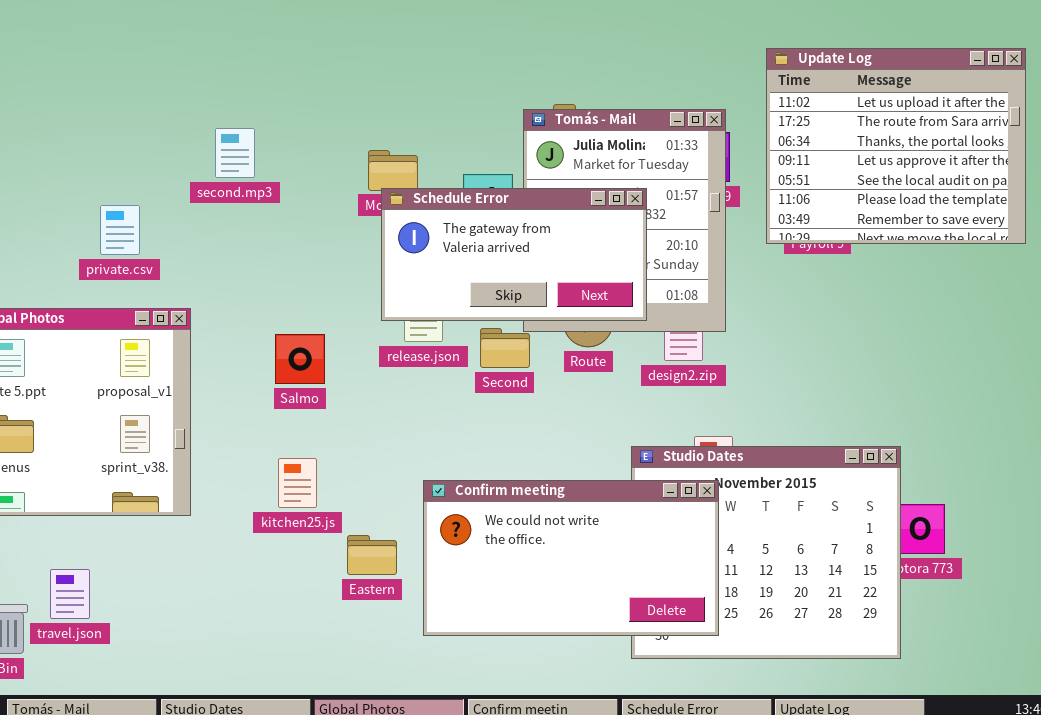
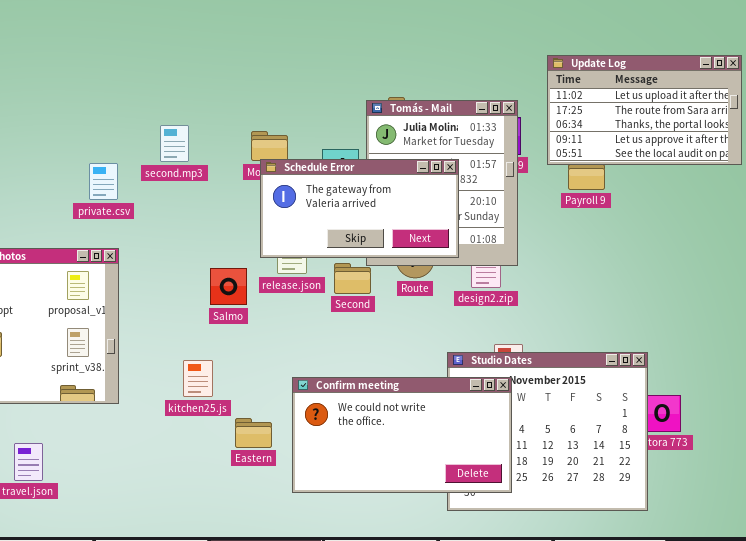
Update Log: [766,48,1026,244] -> [547,55,742,165], resized
second.mp3: [215,128,255,178] -> [160,125,189,162], moved
private.csv: [100,205,140,255] -> [89,163,118,200], moved
Salmo: [275,334,325,384] -> [210,268,247,305], moved

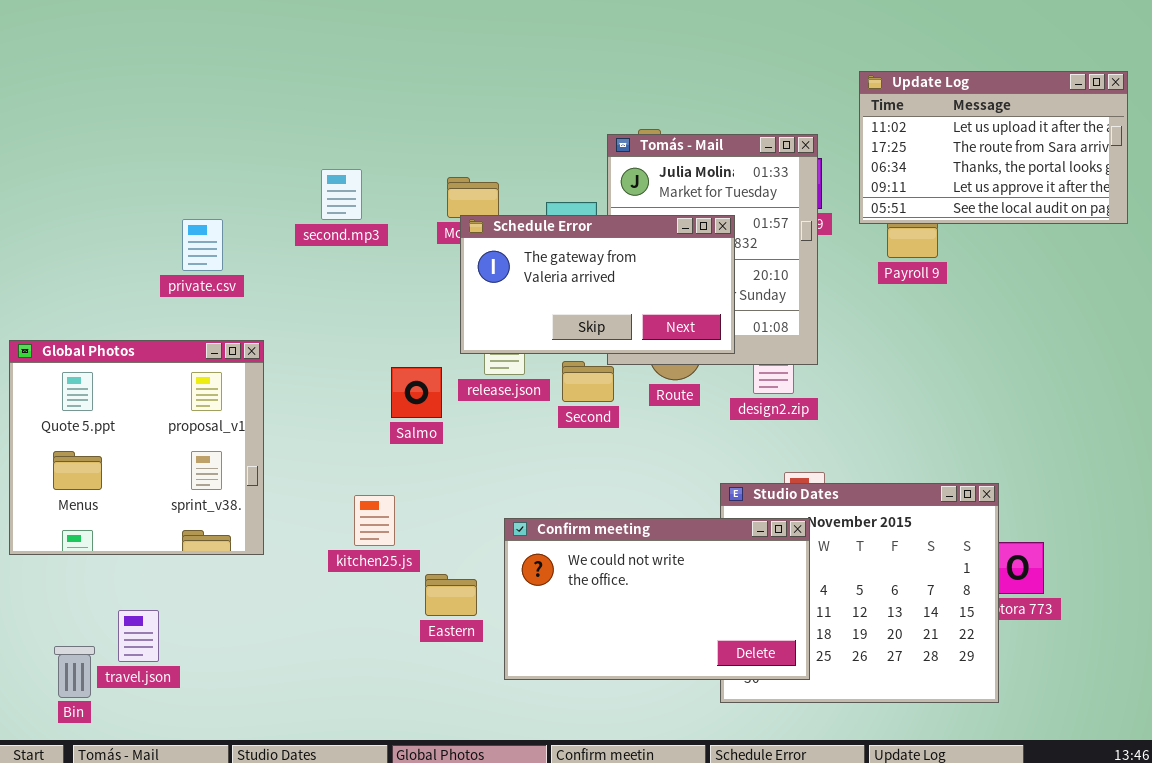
private.csv: [89,163,118,200] -> [182,219,223,271], moved

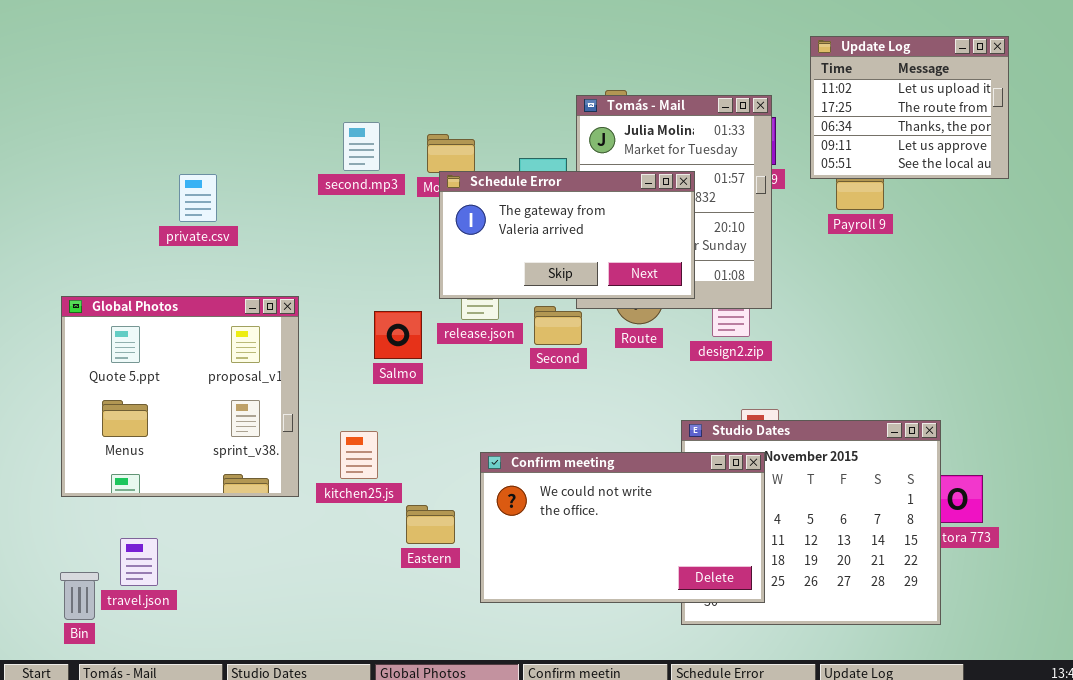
Update Log: [859,71,1128,224] -> [810,36,1009,179], resized
second.mp3: [321,169,362,220] -> [343,122,380,171], moved
Global Photos: [9,340,264,555] -> [61,296,299,497], moved

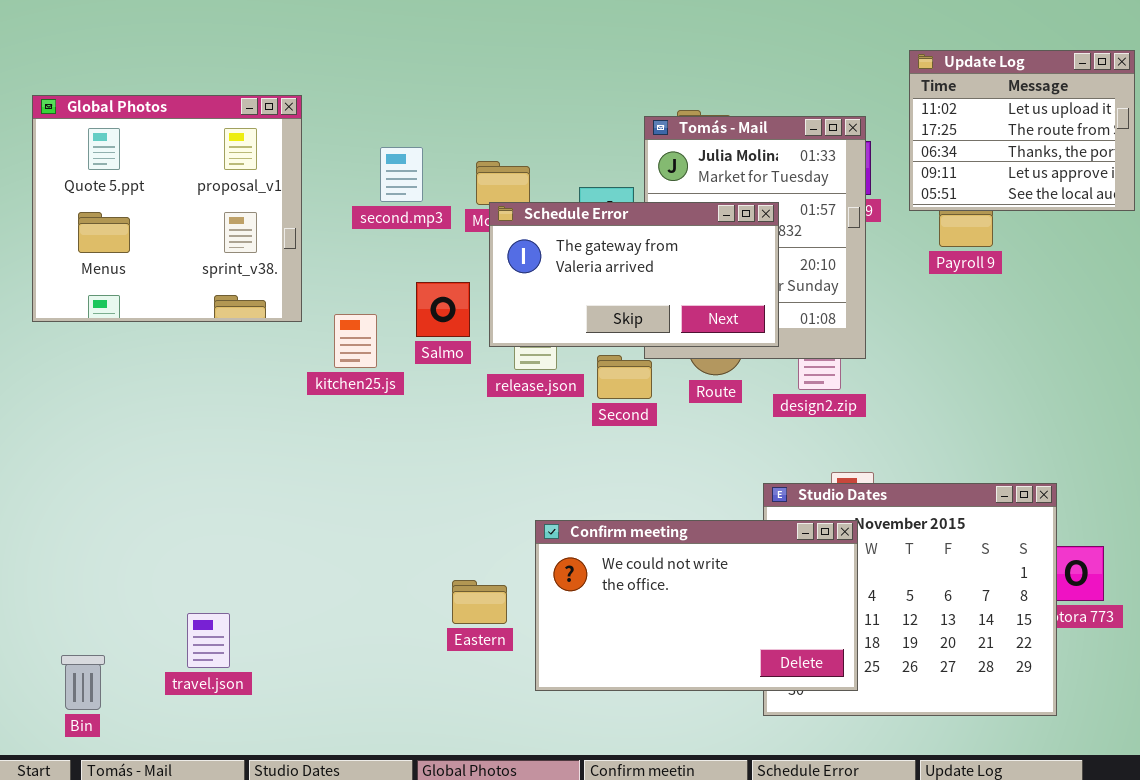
Global Photos: [61,296,299,497] -> [32,95,302,322], moved
Salmo: [374,311,422,359] -> [416,282,470,337], moved
kitchen25.js: [340,431,378,479] -> [334,314,377,368], moved
travel.json: [120,538,158,586] -> [187,613,230,668], moved

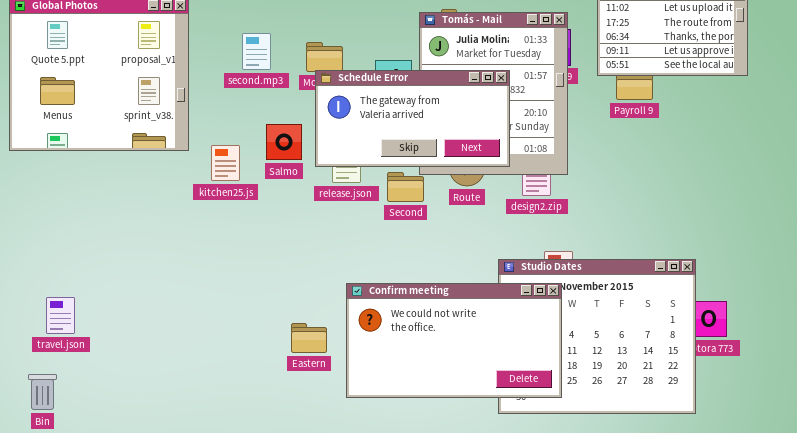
travel.json: [187,613,230,668] -> [46,297,75,334], moved

